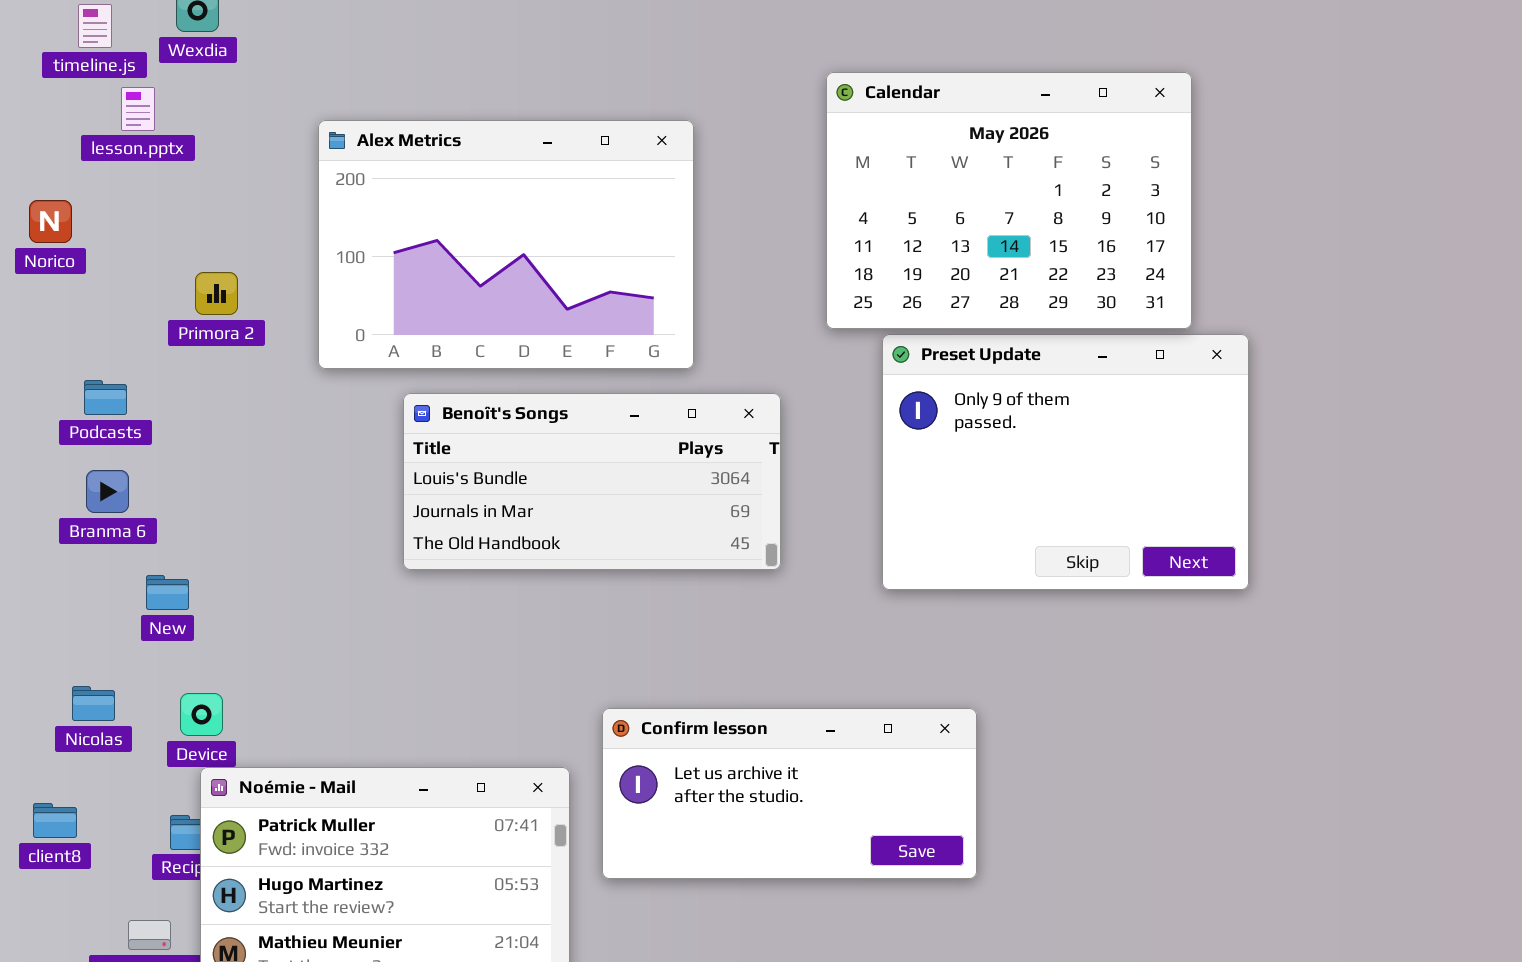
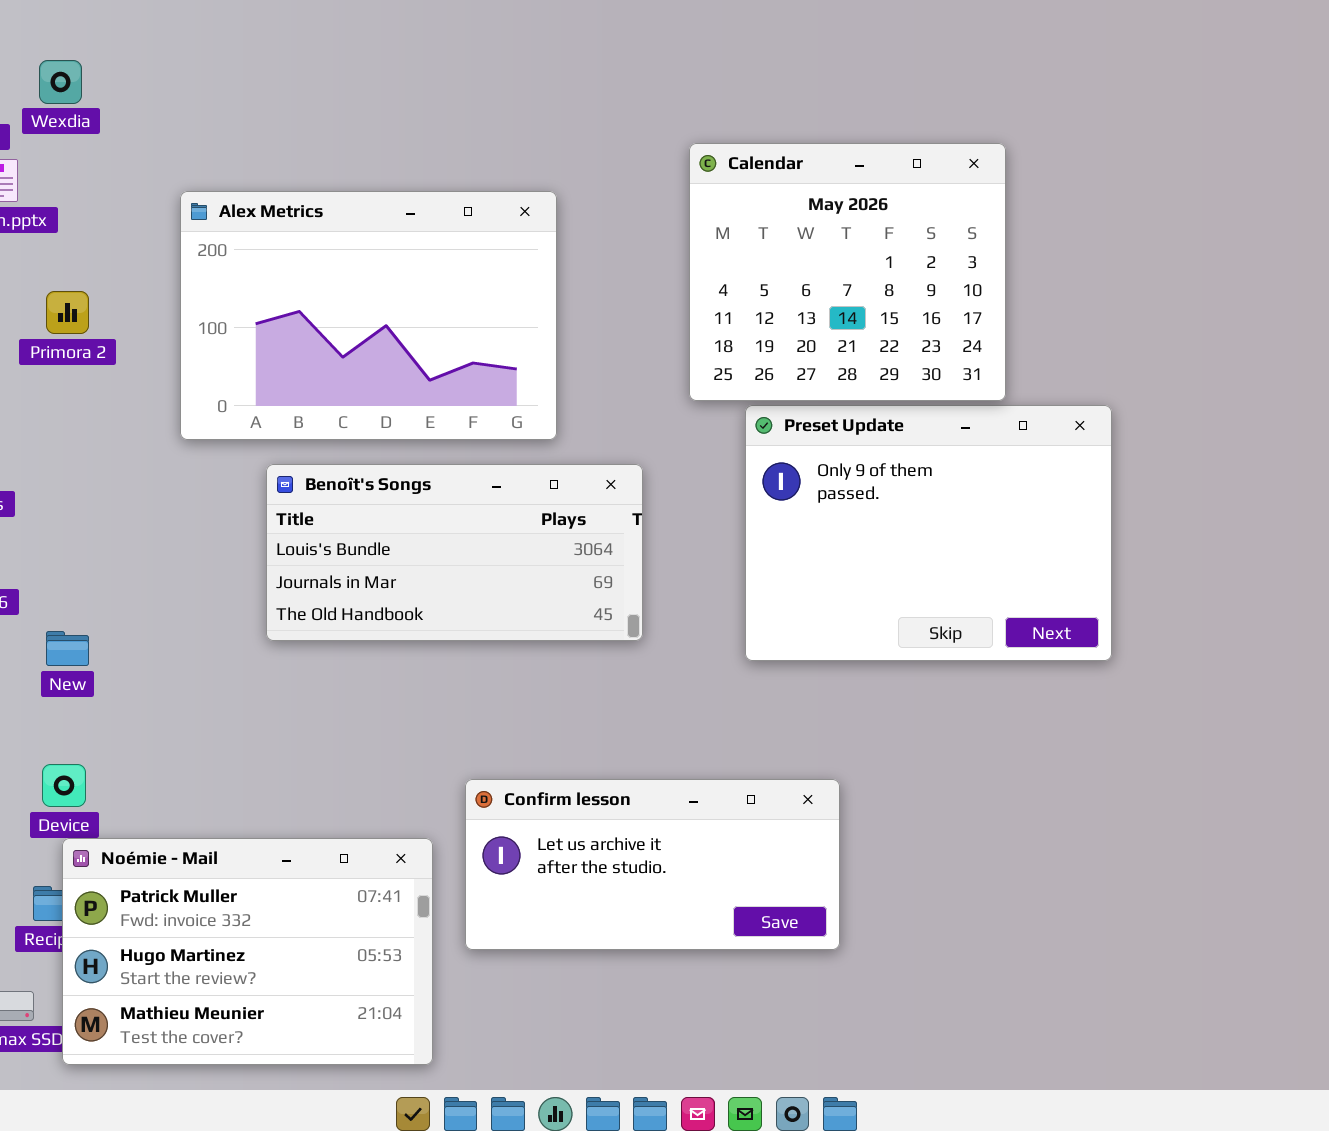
Calendar: [826,72,1192,329] -> [689,143,1006,401], resized
Primora 2: [195,272,238,315] -> [46,291,89,334], moved
New: [146,575,189,610] -> [46,631,89,666], moved

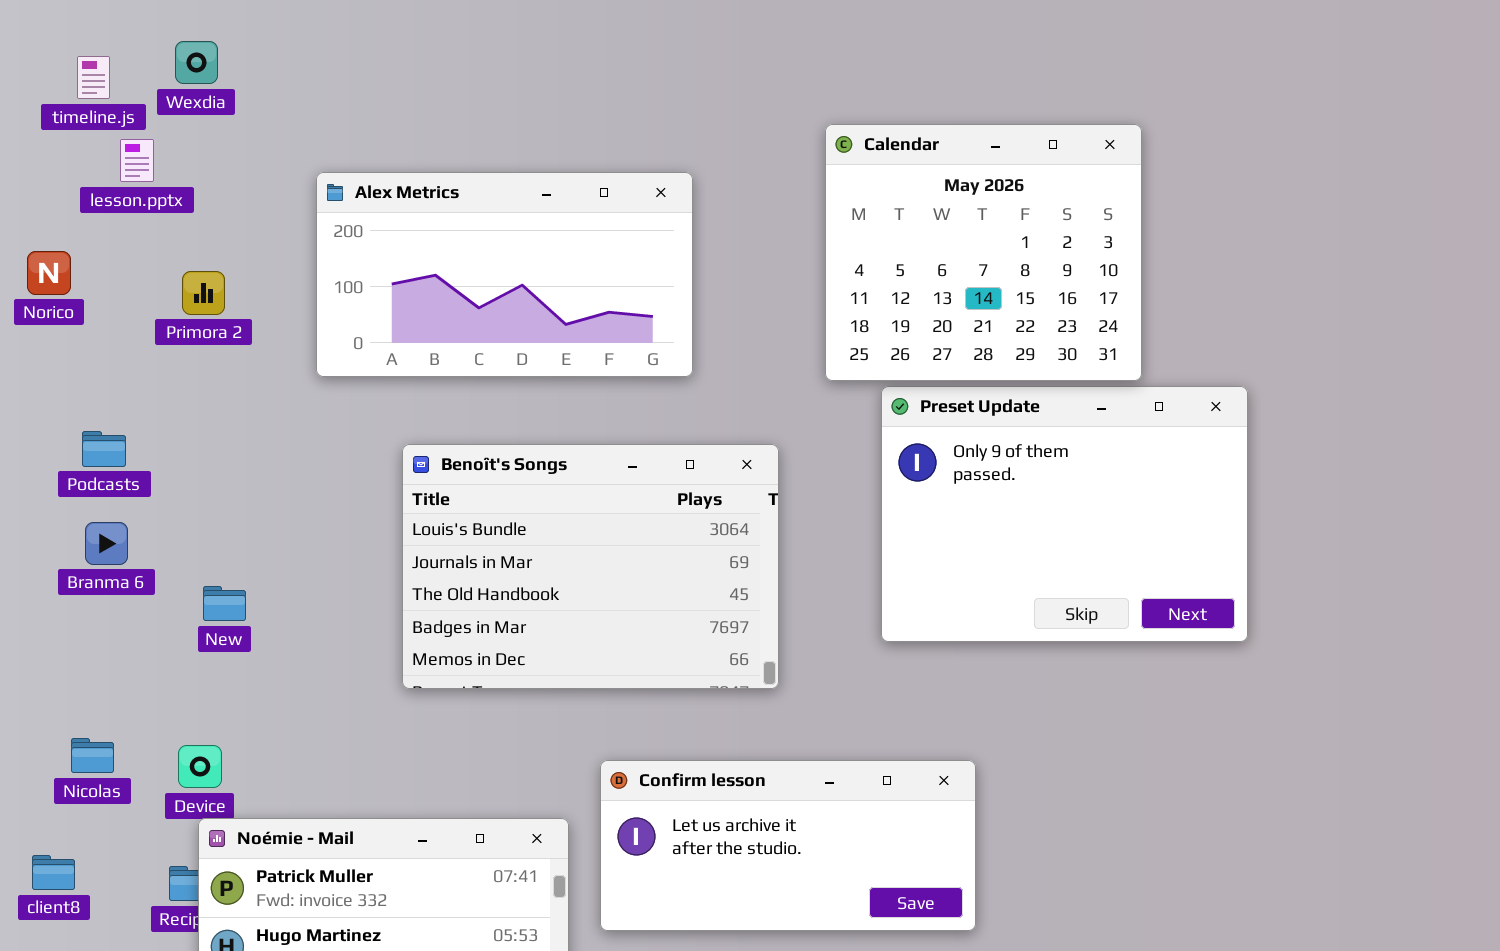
Alex Metrics: [180,191,557,440] -> [316,172,693,377], resized
Benoît's Songs: [266,464,643,641] -> [402,444,779,689], resized
New: [46,631,89,666] -> [203,586,246,621], moved

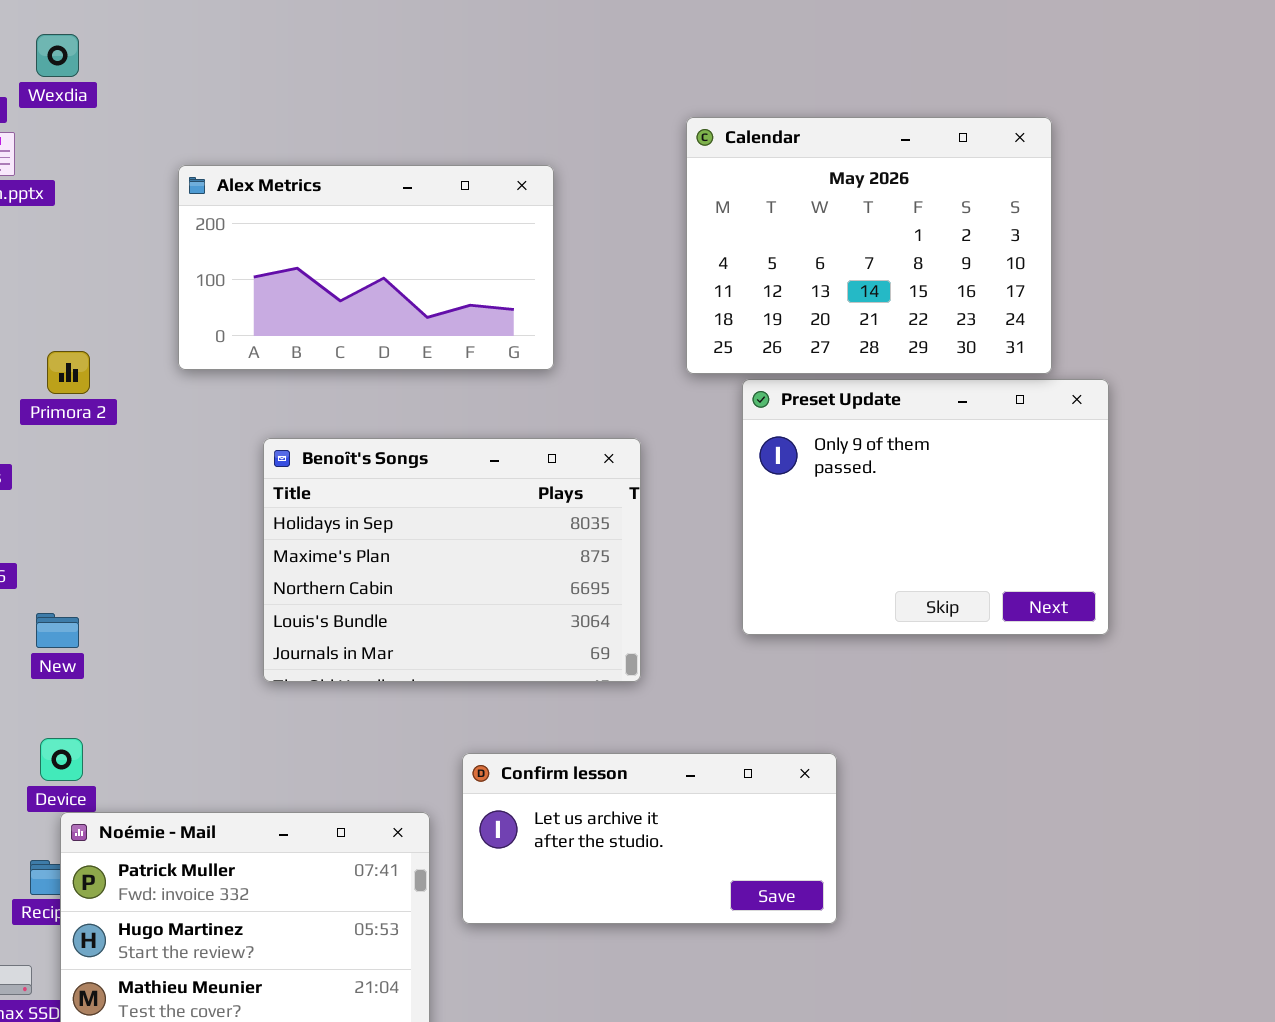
Calendar: [825,124,1142,381] -> [686,117,1052,374], resized
Primora 2: [182,271,225,315] -> [47,351,90,394], moved
Benoît's Songs: [402,444,779,689] -> [263,438,641,682], scrolled up 3 rows
New: [203,586,246,621] -> [36,613,79,648], moved

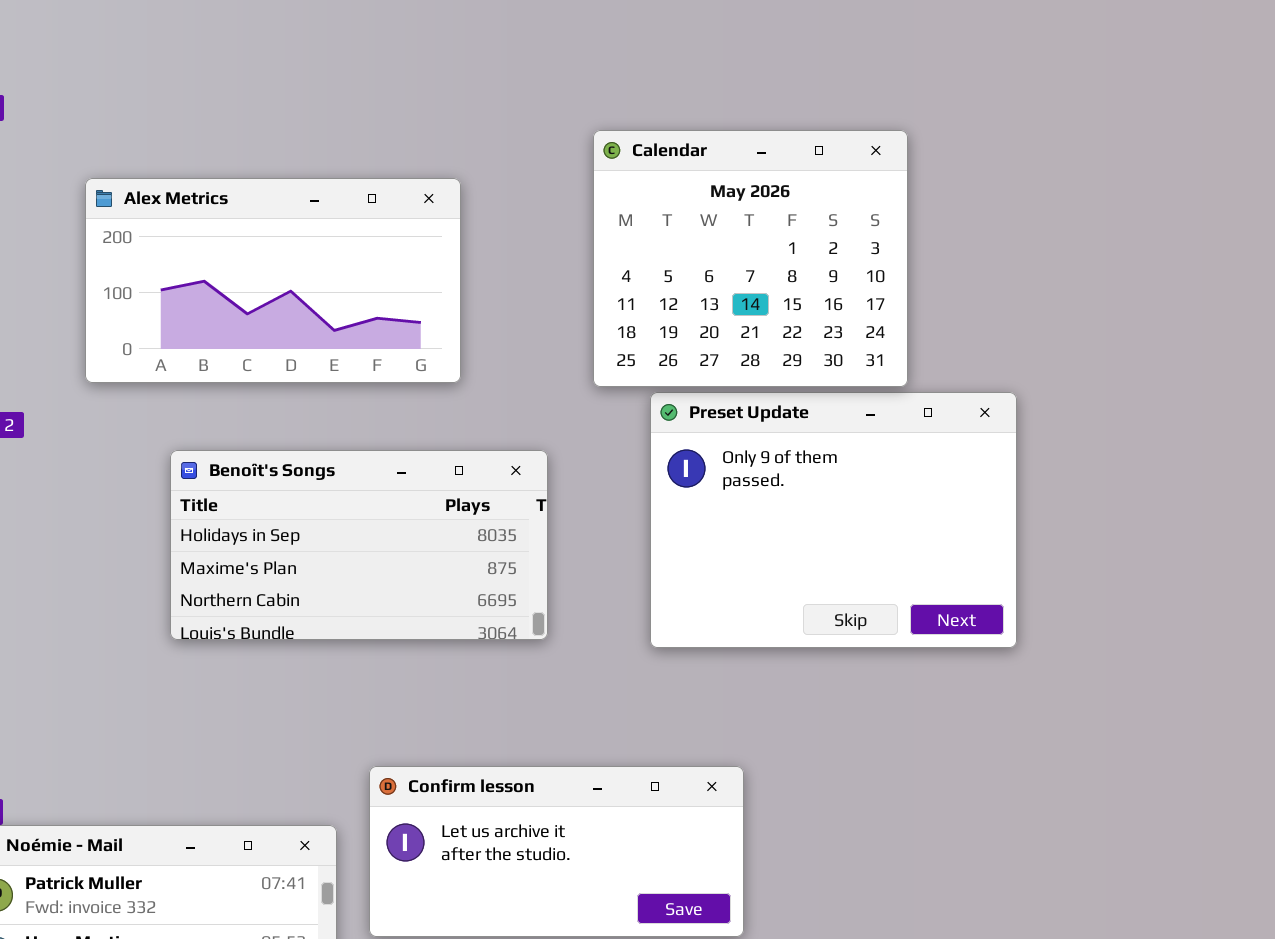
Calendar: [686,117,1052,374] -> [593,130,908,387], resized
Benoît's Songs: [263,438,641,682] -> [170,450,548,640], resized

